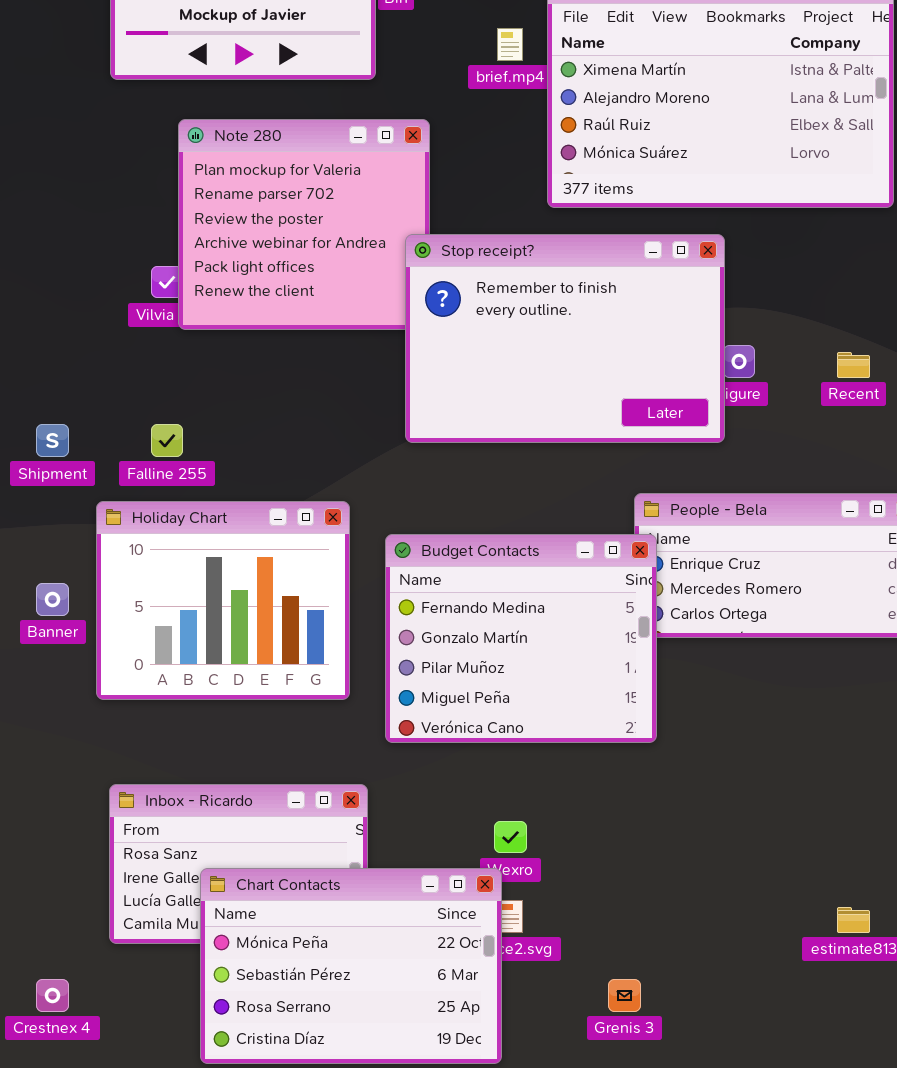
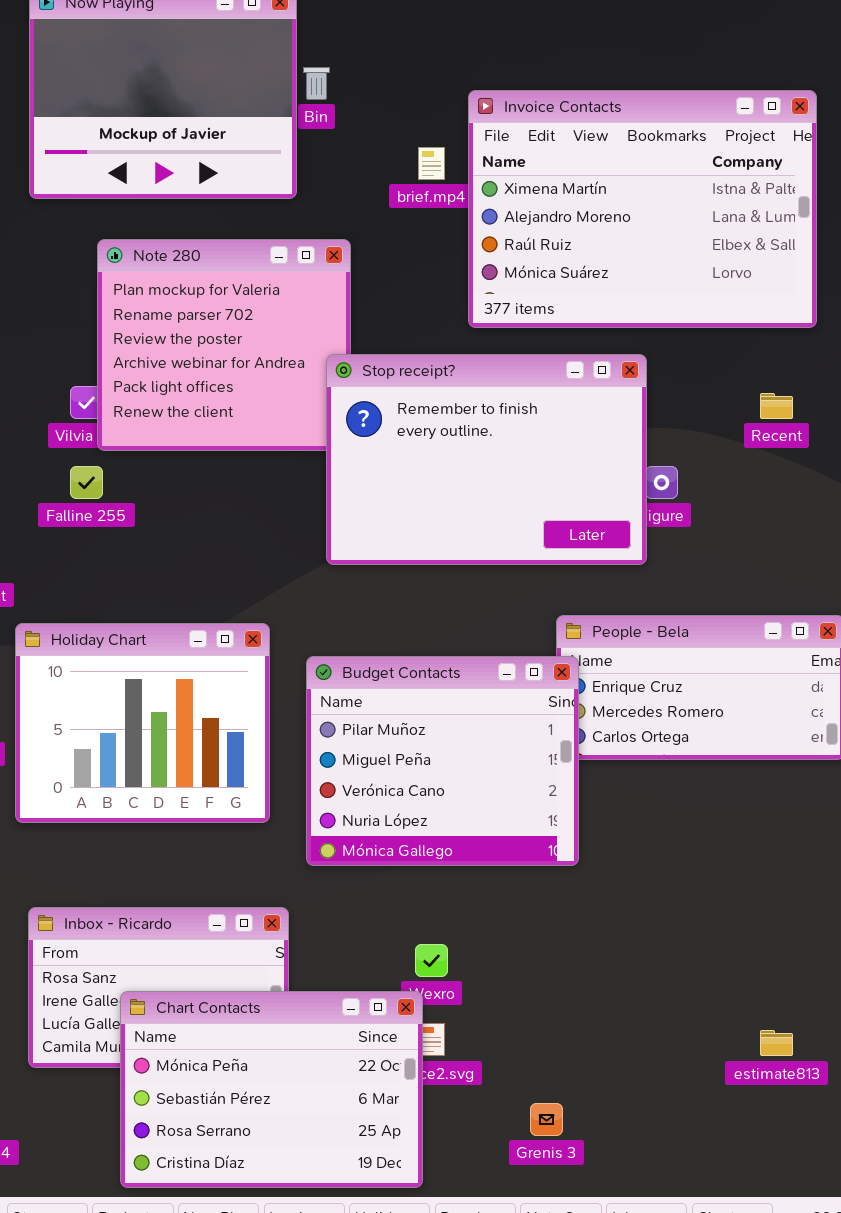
Recent: [837,352,870,378] -> [760,393,793,419], moved
Falline 255: [151,424,183,457] -> [70,466,103,499], moved
Budget Contacts: [385,534,657,743] -> [306,656,579,866], scrolled down 2 rows

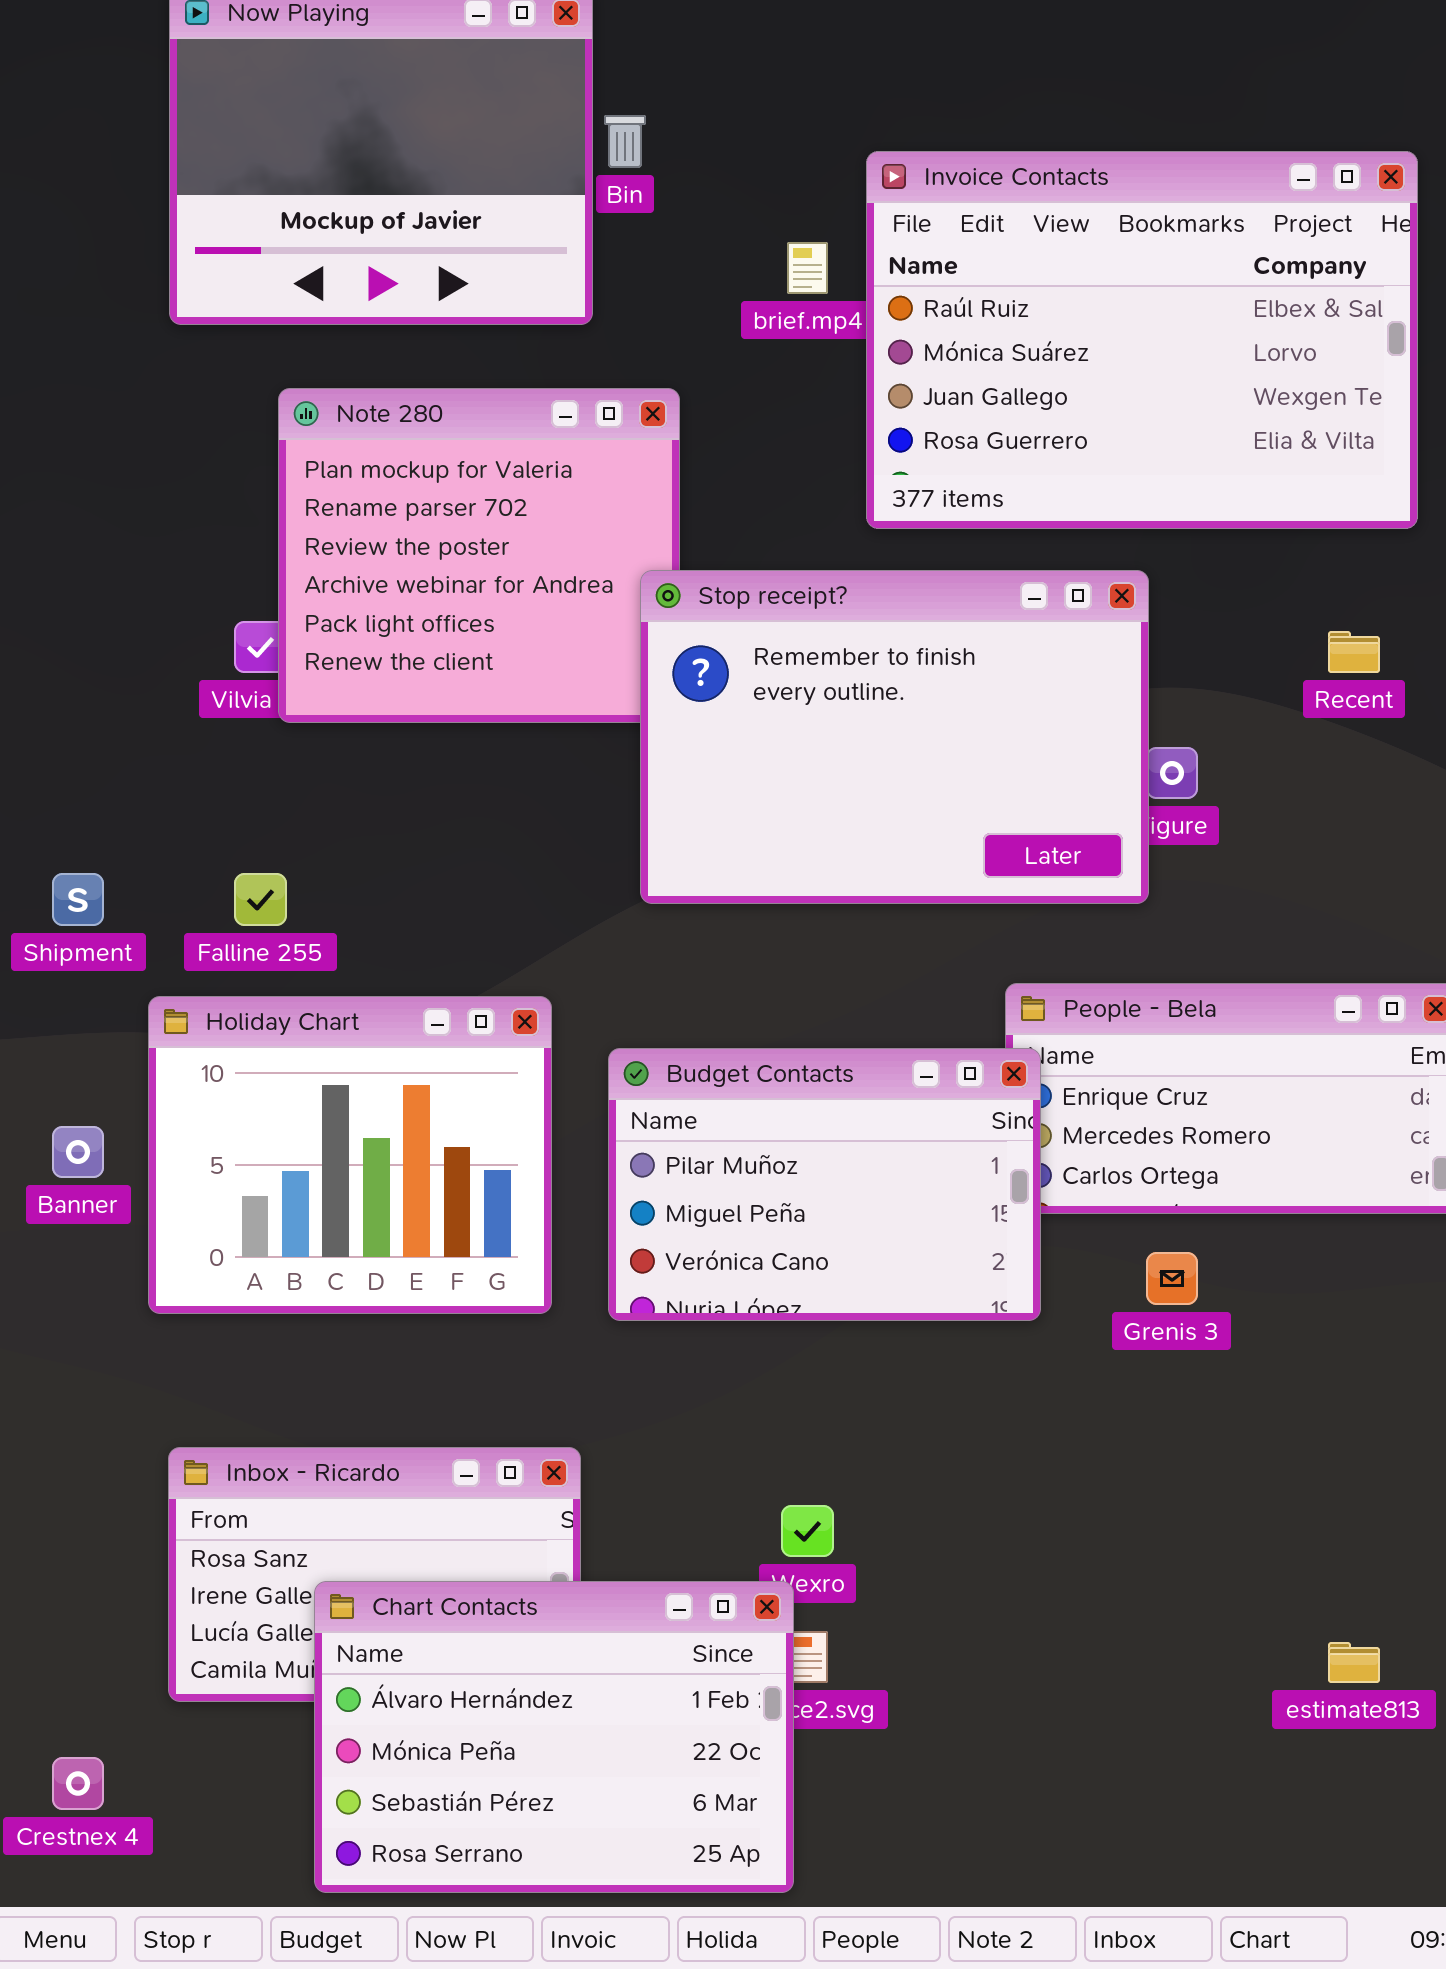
Invoice Contacts: [468,90,817,328] -> [866,151,1418,529], scrolled down 2 rows
Falline 255: [70,466,103,499] -> [234,873,287,926], moved
Budget Contacts: [306,656,579,866] -> [608,1048,1041,1321], resized
Chart Contacts: [120,991,423,1188] -> [314,1581,794,1893], scrolled up 1 row
Grenis 3: [530,1103,563,1136] -> [1146,1252,1198,1305], moved

